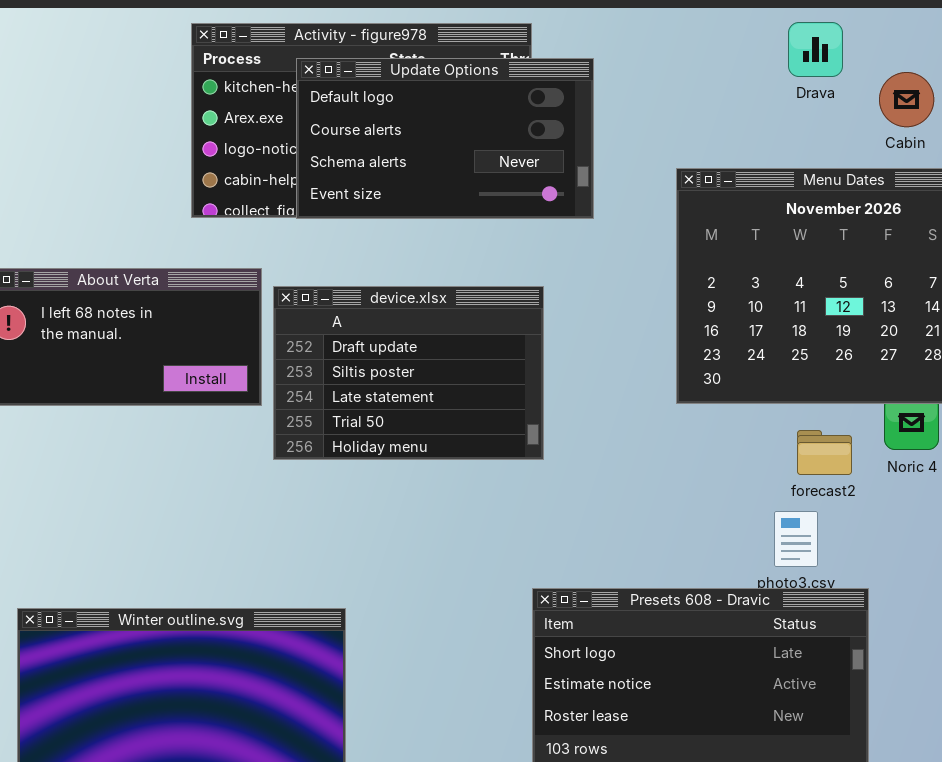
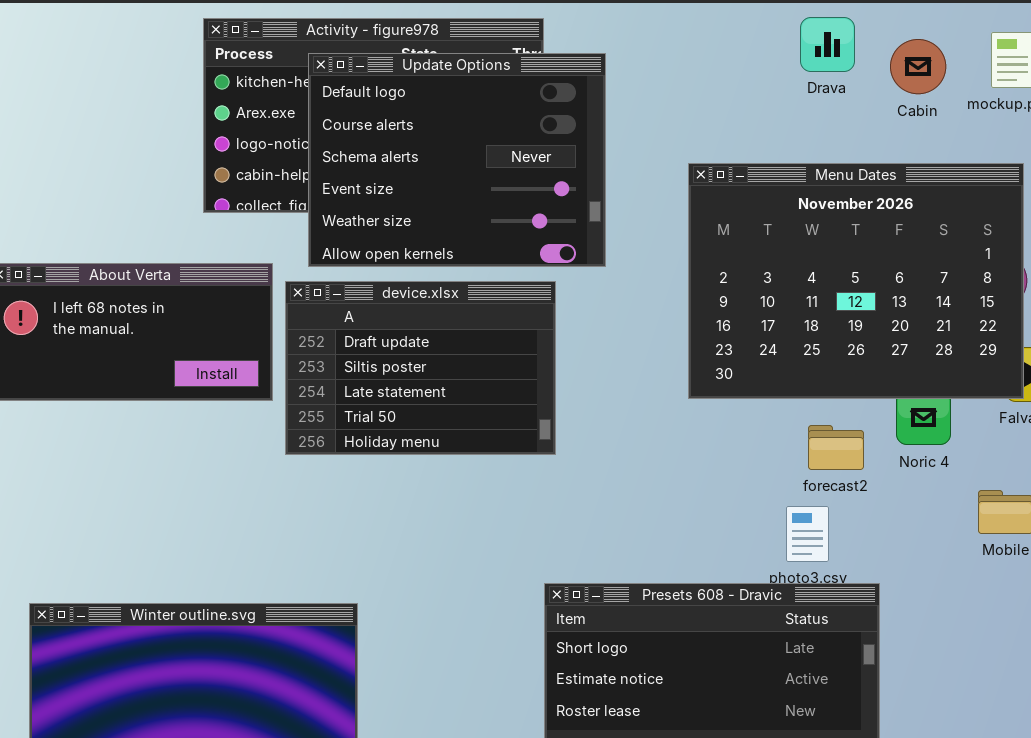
Update Options: [296,58,594,219] -> [308,53,606,267], resized
Cabin: [879,72,934,127] -> [890,39,946,94], moved

